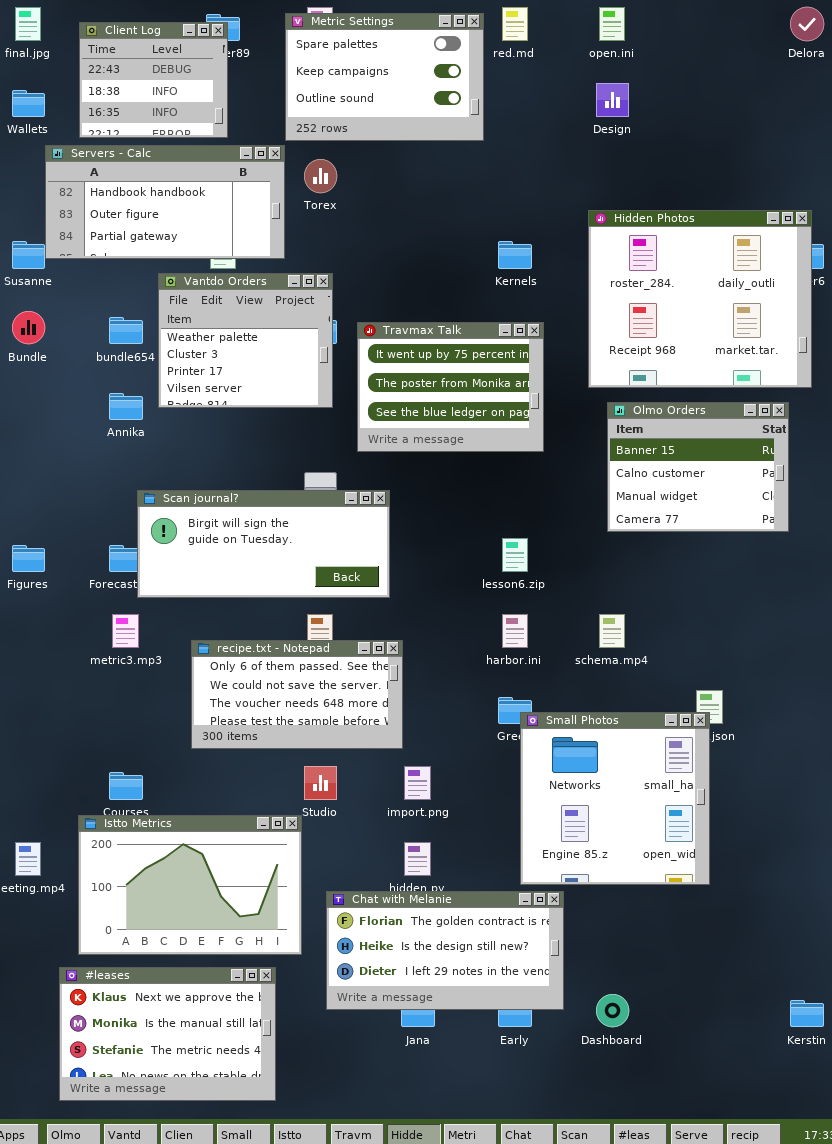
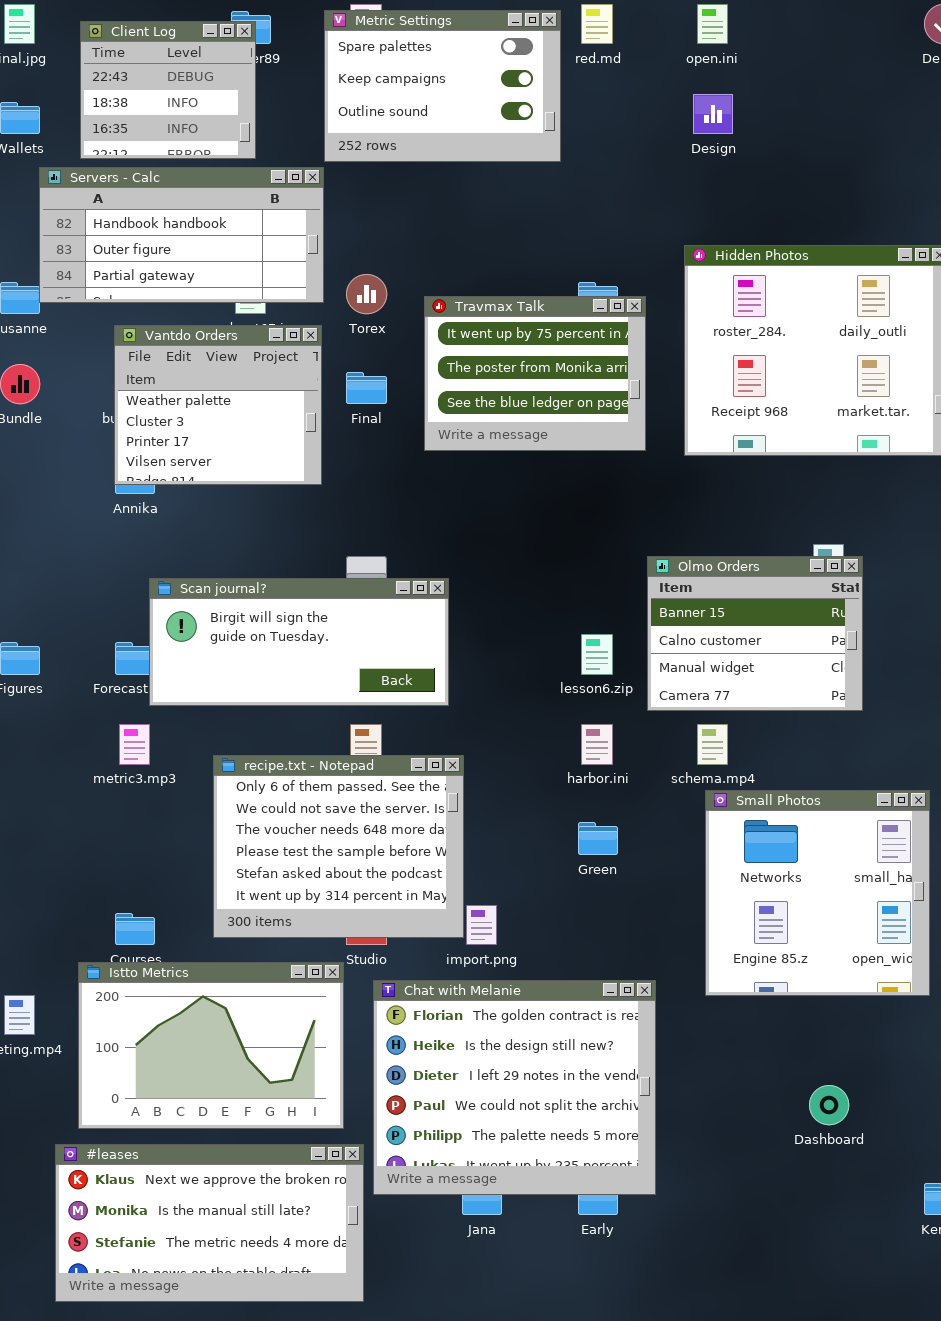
Torex: [304,159,337,193] -> [346,274,387,314], moved
Vantdo Orders: [158,273,333,408] -> [114,325,322,485], moved
Travmax Talk: [357,322,544,452] -> [424,296,646,451], moved
Olmo Orders: [607,402,789,532] -> [647,556,863,711], moved
recipe.txt - Notepad: [191,640,403,749] -> [213,755,464,938], resized
Small Photos: [520,712,710,885] -> [705,790,930,996], moved
Chat with Melanie: [326,891,564,1010] -> [373,980,656,1195], resized
#leases: [59,967,276,1101] -> [55,1144,364,1302], resized
Dashboard: [596,994,629,1027] -> [809,1085,849,1125], moved

